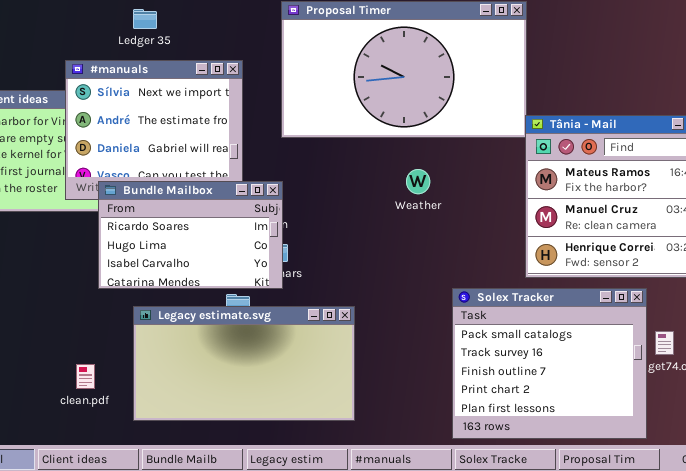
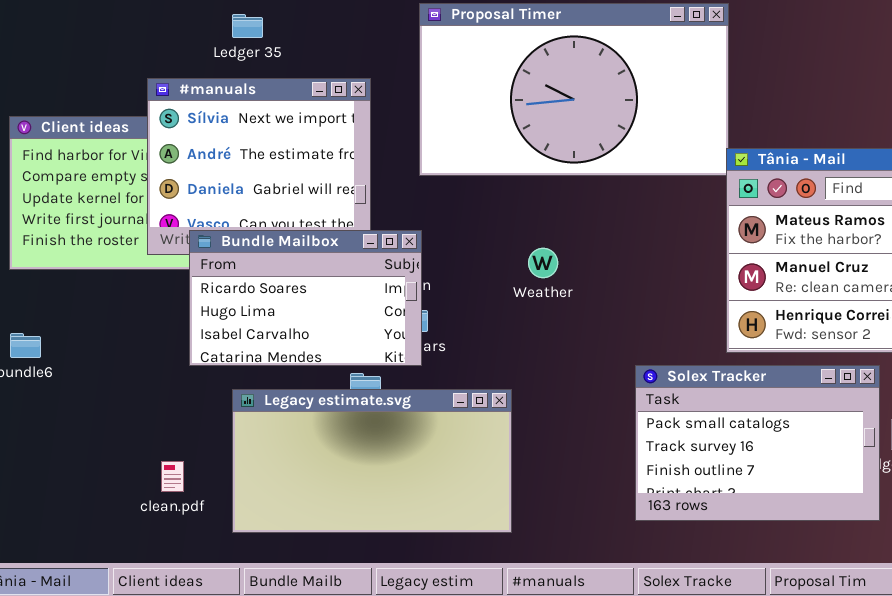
Weather: [406,169,430,194] -> [528,248,558,278], moved
Solex Tracker: [452,288,647,439] -> [635,365,880,521], resized

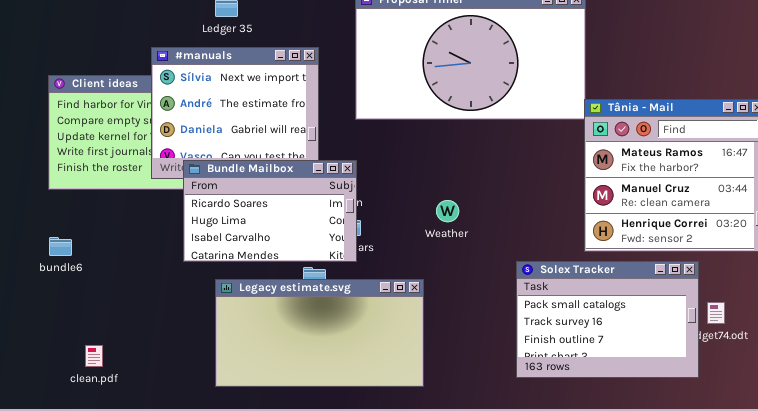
Weather: [528,248,558,278] -> [436,200,459,222], moved
clean.pdf: [161,461,184,492] -> [85,345,103,367], moved

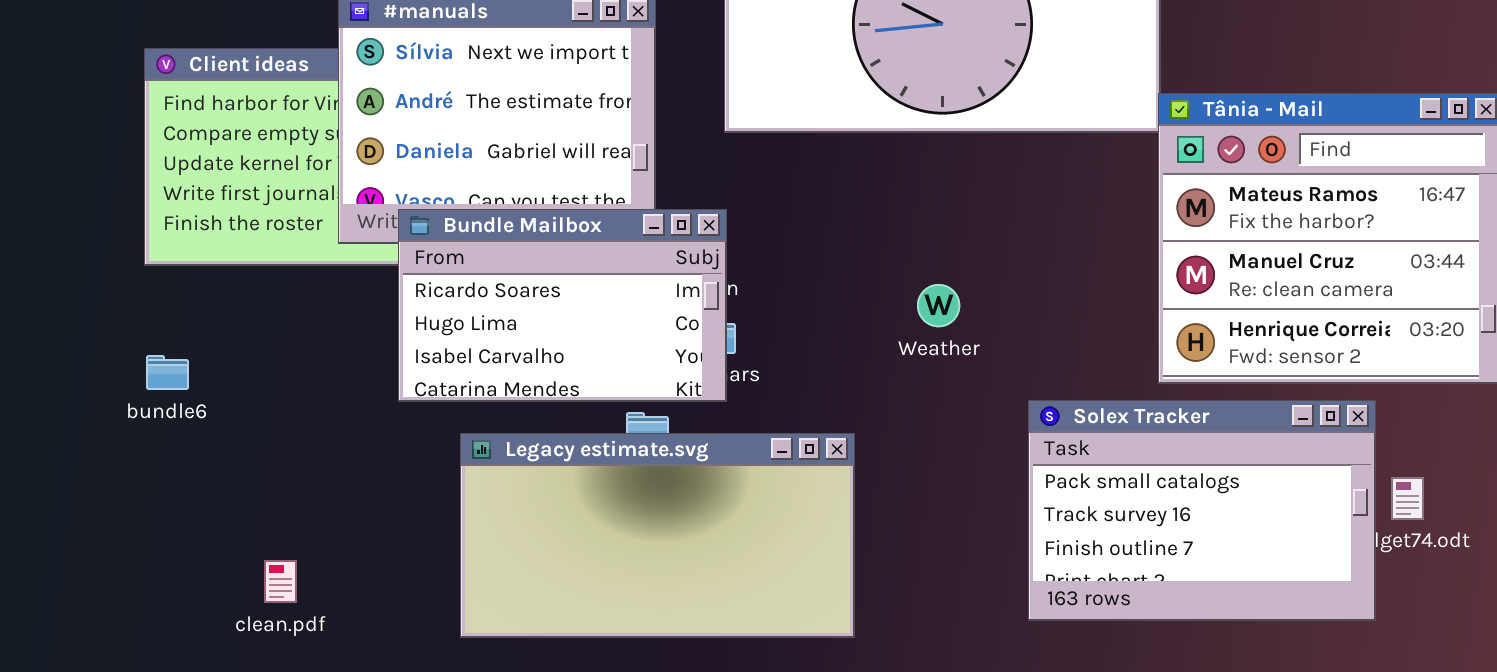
Weather: [436,200,459,222] -> [917,284,960,327], moved
clean.pdf: [85,345,103,367] -> [264,560,297,603], moved

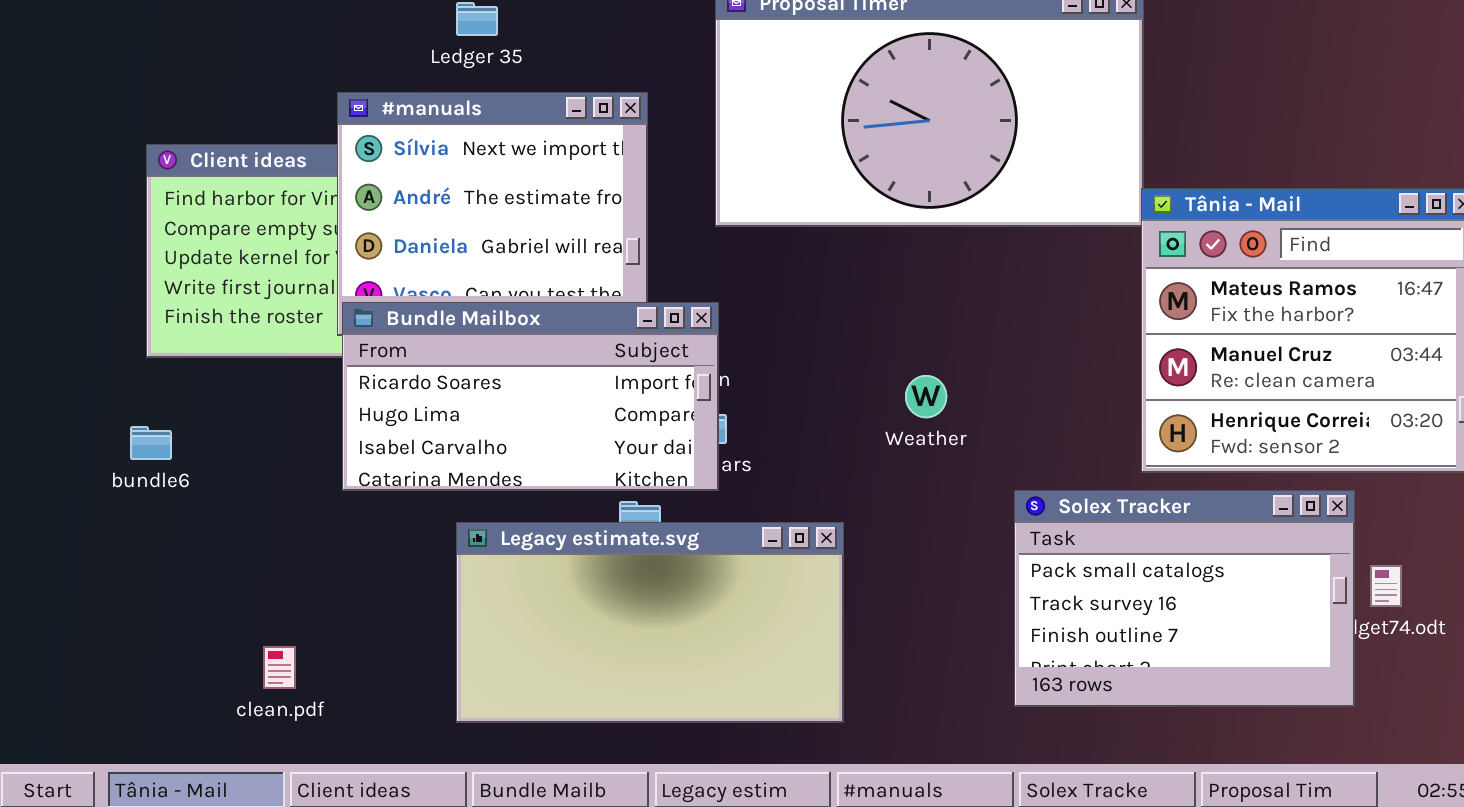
Bundle Mailbox: [398,209,727,402] -> [342,302,719,491], resized
bundle6: [146,355,189,390] -> [130,426,172,460], moved

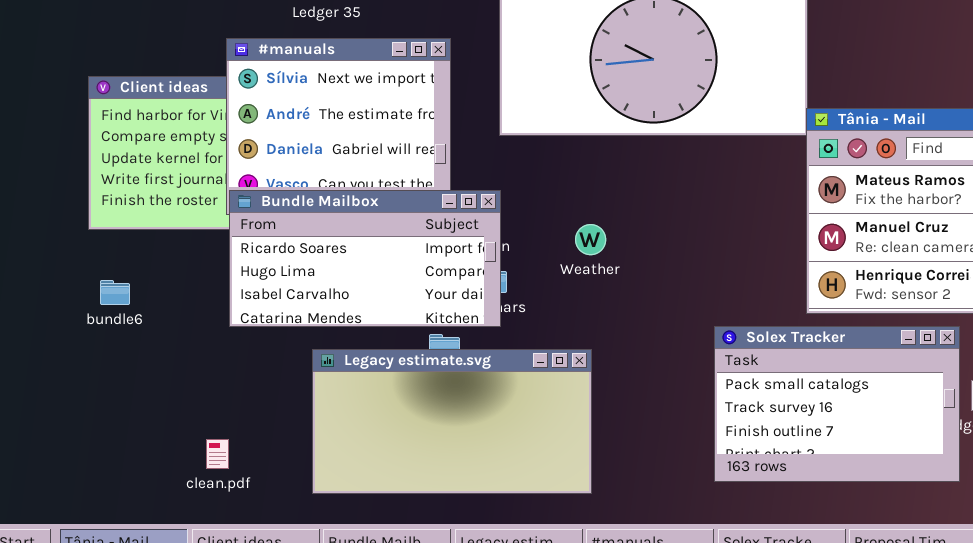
Weather: [905,375,947,418] -> [575,224,606,255], moved
bundle6: [130,426,172,460] -> [100,280,130,305], moved
clean.pdf: [263,646,296,689] -> [206,439,229,469], moved

